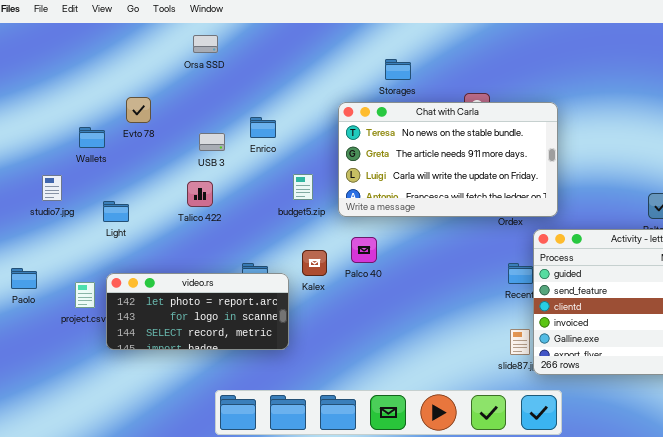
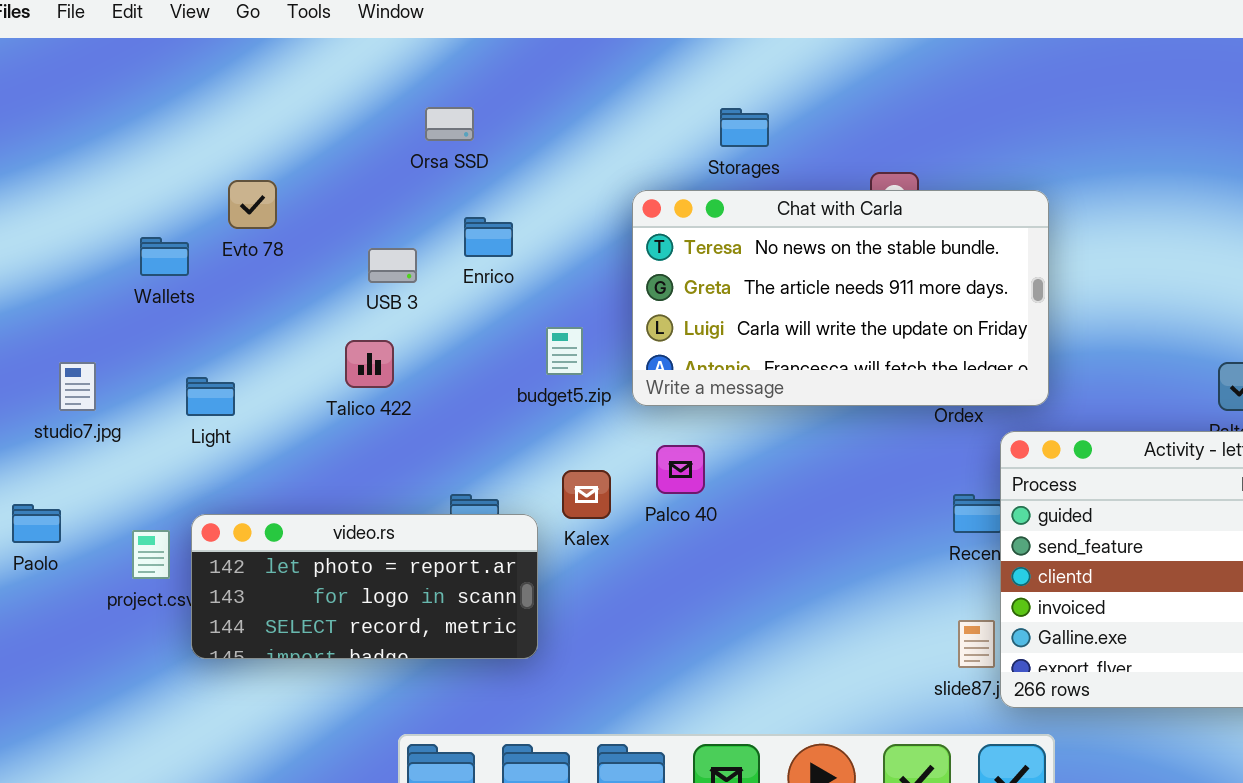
Orsa SSD: [193,35,218,53] -> [425,107,474,141], moved
studio7.jpg: [42,175,62,201] -> [59,362,96,411], moved

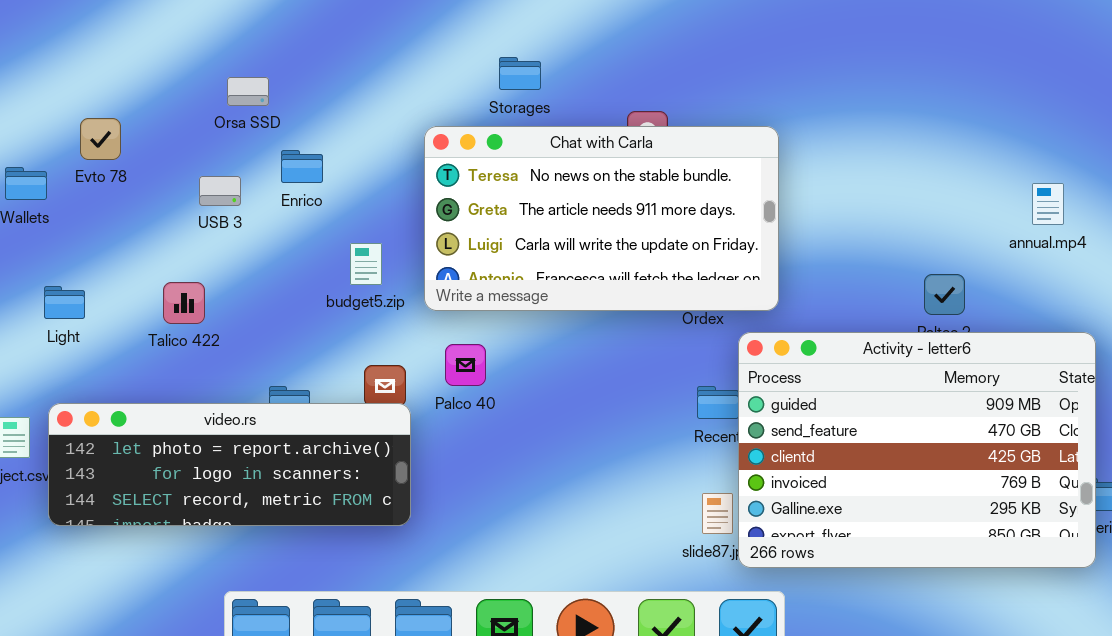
Orsa SSD: [425,107,474,141] -> [227,77,269,106], moved
Talico 422: [345,340,394,388] -> [163,282,205,324], moved
video.rs: [191,514,538,659] -> [48,403,411,526], resized

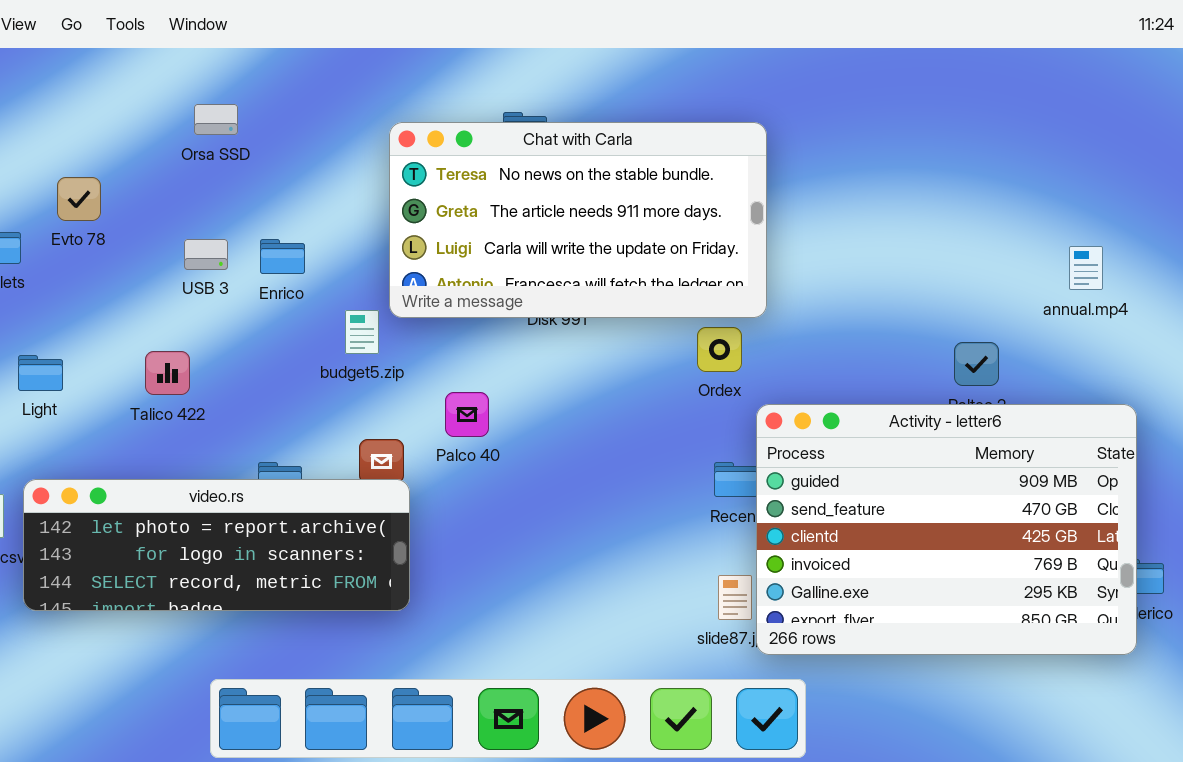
Orsa SSD: [227,77,269,106] -> [194,104,238,135], moved
Chat with Carla: [424,126,779,311] -> [389,122,767,318], moved
Enrico: [281,150,323,183] -> [260,239,305,274], moved
Palco 40: [445,344,486,386] -> [445,392,489,437], moved

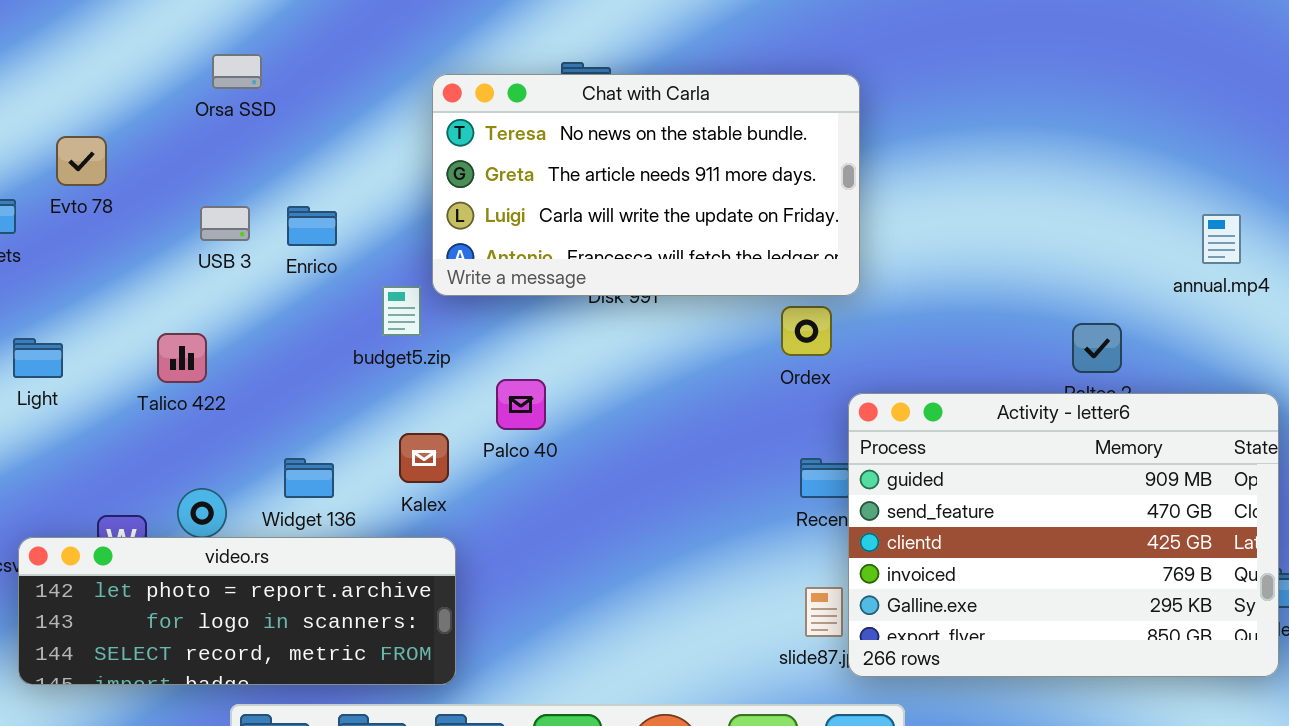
video.rs: [23,479,410,611] -> [18,537,456,685], moved

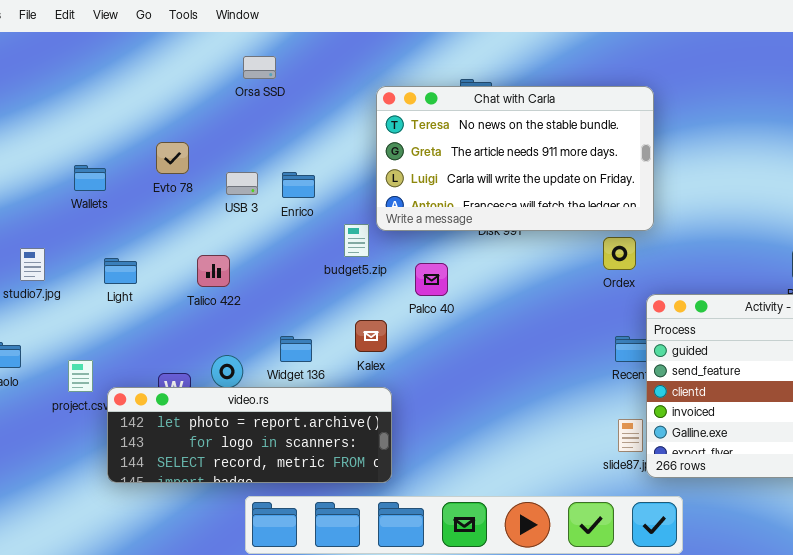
Orsa SSD: [212,54,262,89] -> [243,56,276,79], moved
Evto 78: [56,136,107,186] -> [156,142,189,174], moved
Palco 40: [496,379,546,430] -> [415,263,448,296], moved

